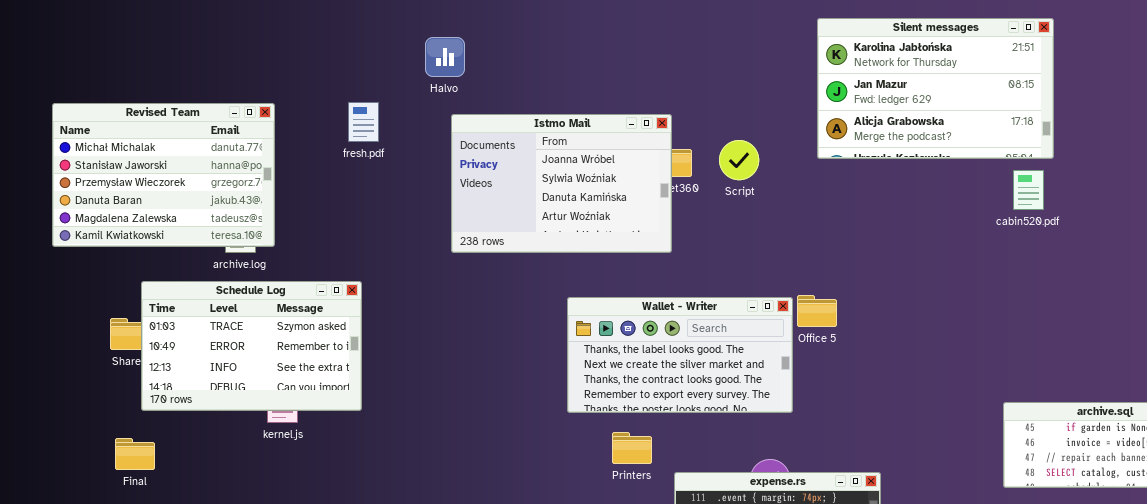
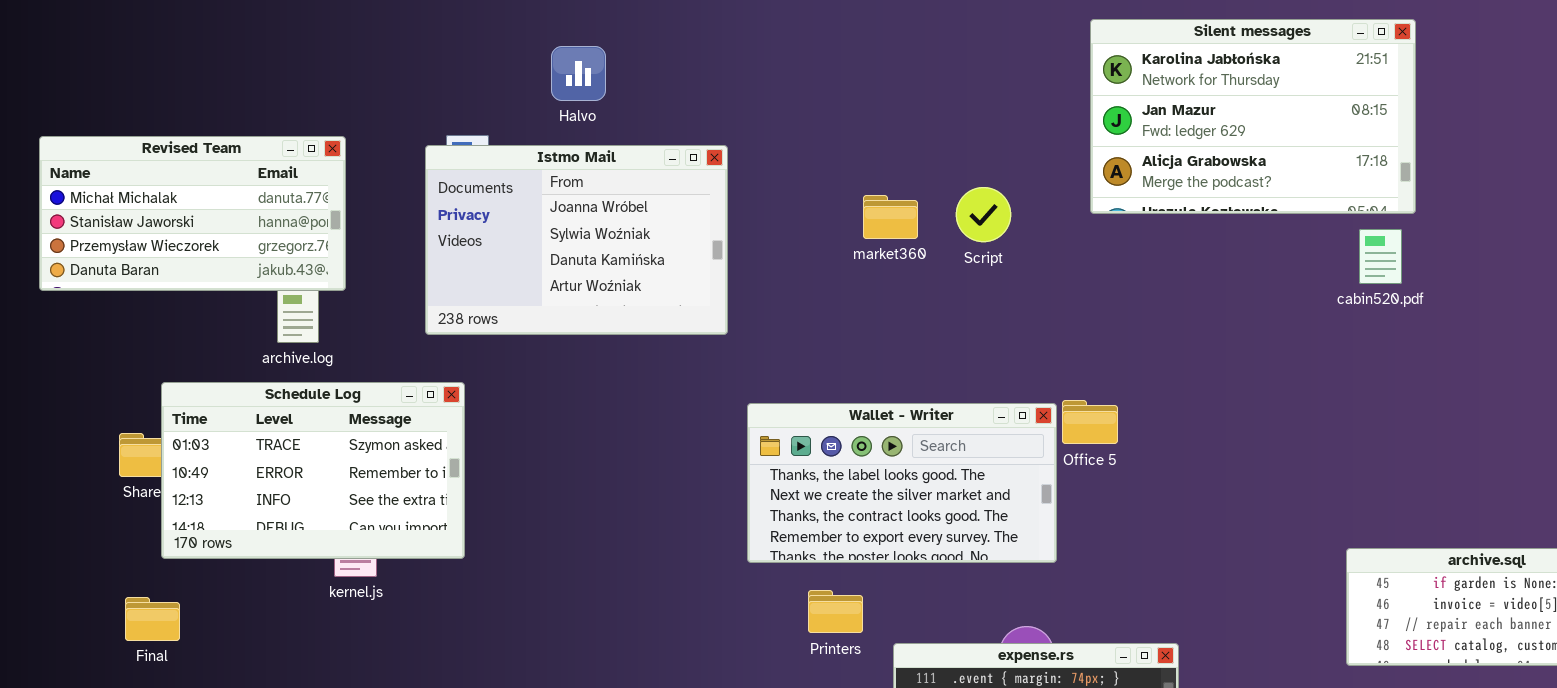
Revised Team: [52,103,275,247] -> [39,136,346,291], resized
Istmo Mail: [451,114,672,253] -> [425,145,728,335], moved

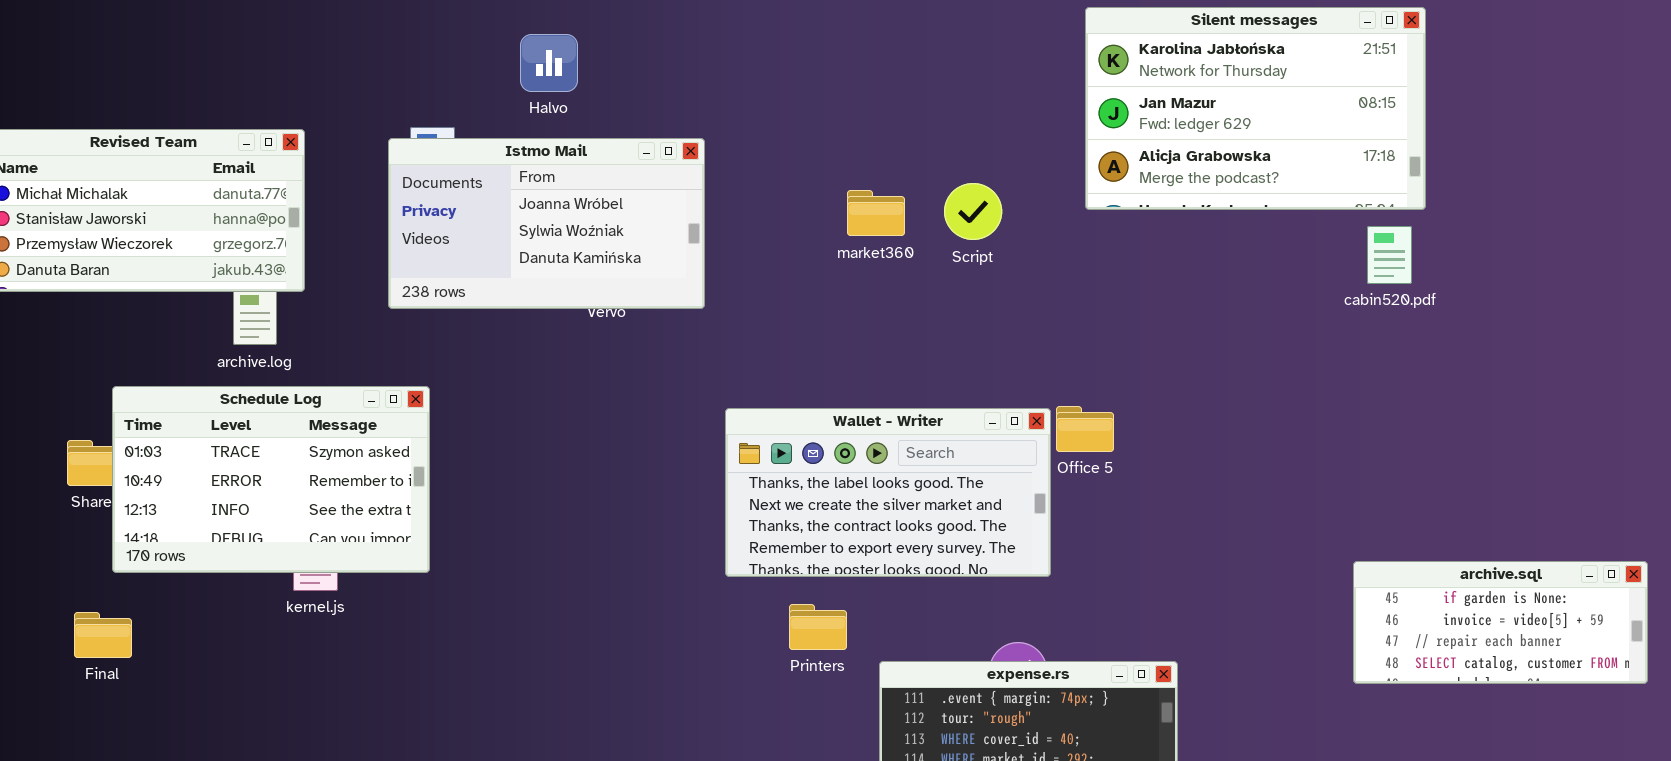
Istmo Mail: [425,145,728,335] -> [388,138,705,309], resized

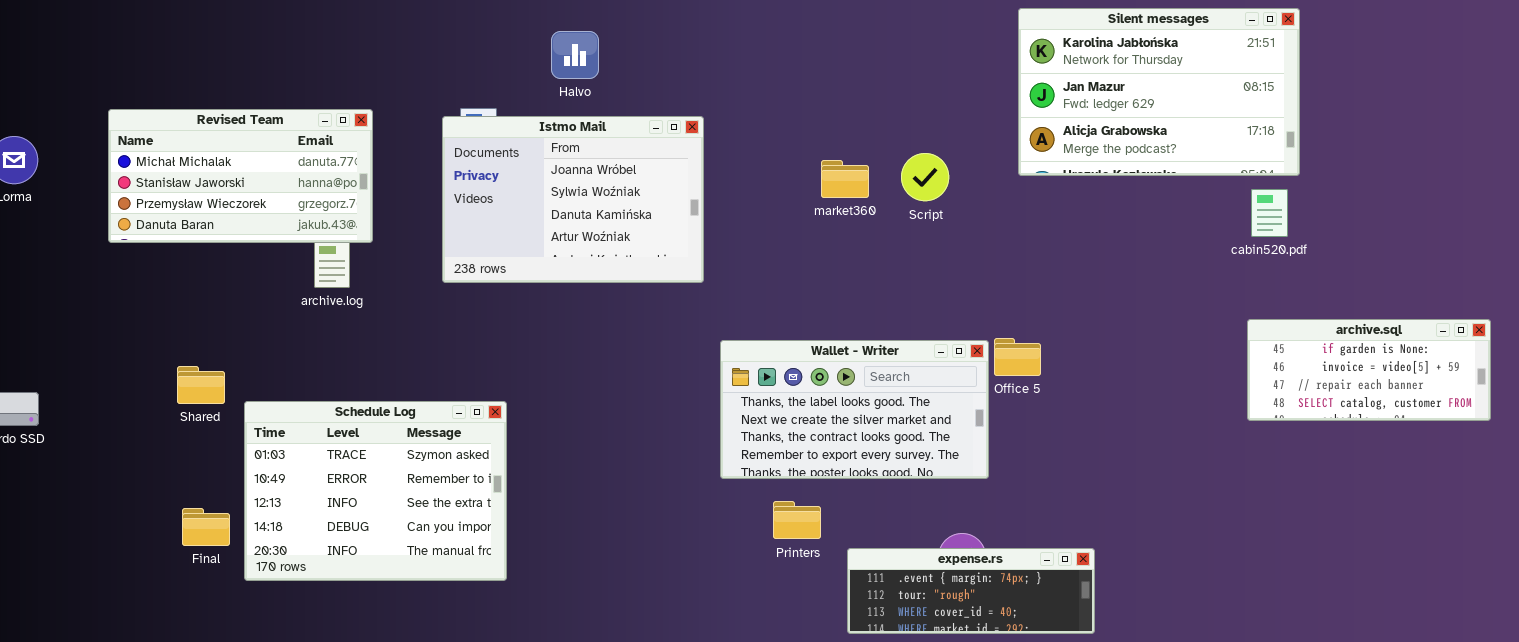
Istmo Mail: [388,138,705,309] -> [442,116,704,283], resized
Schedule Log: [112,386,430,573] -> [244,401,507,581], moved, resized
archive.sql: [1353,561,1648,684] -> [1247,319,1491,421], moved

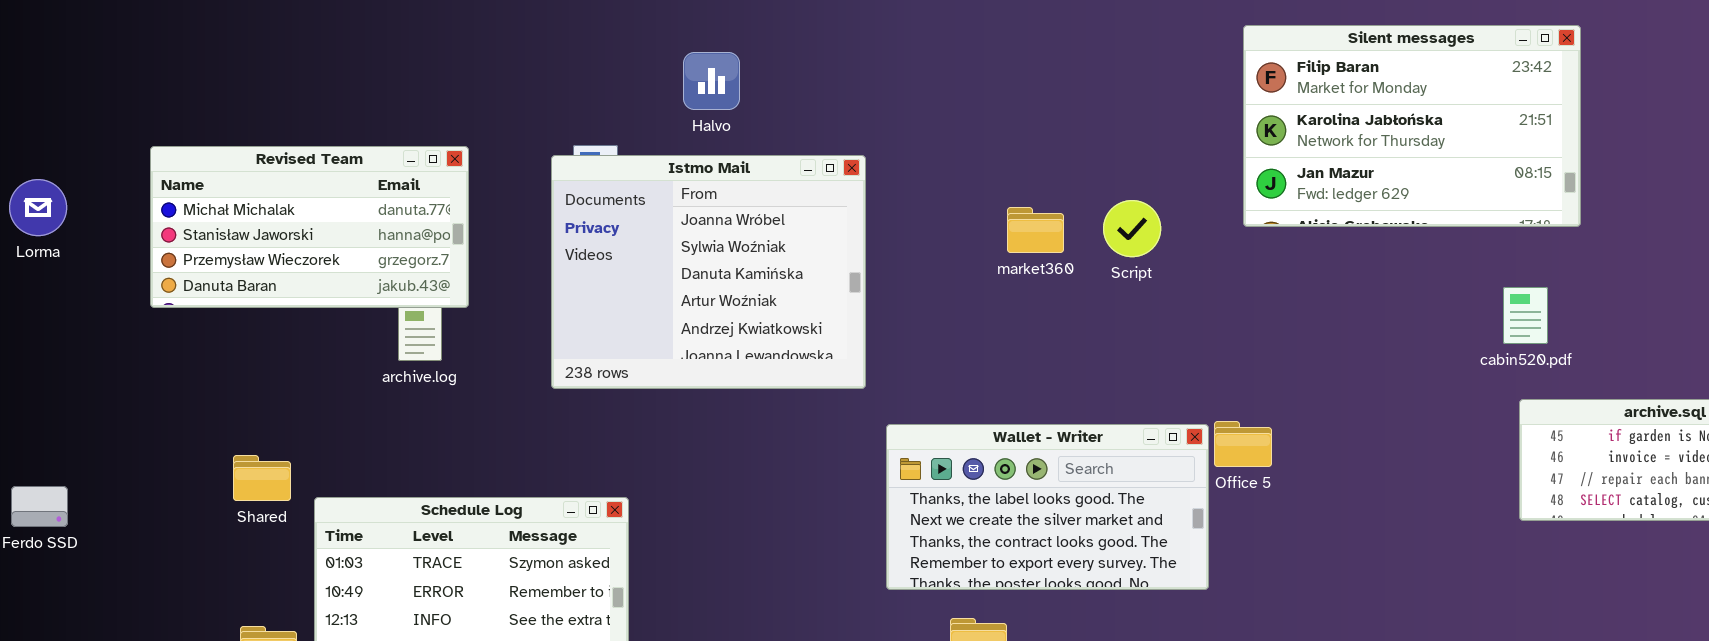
Silent messages: [1018,8,1300,176] -> [1243,25,1581,227], scrolled up 1 row
Istmo Mail: [442,116,704,283] -> [551,155,866,389], resized
cabin520.pdf: [1251,189,1288,237] -> [1503,287,1548,344], moved

